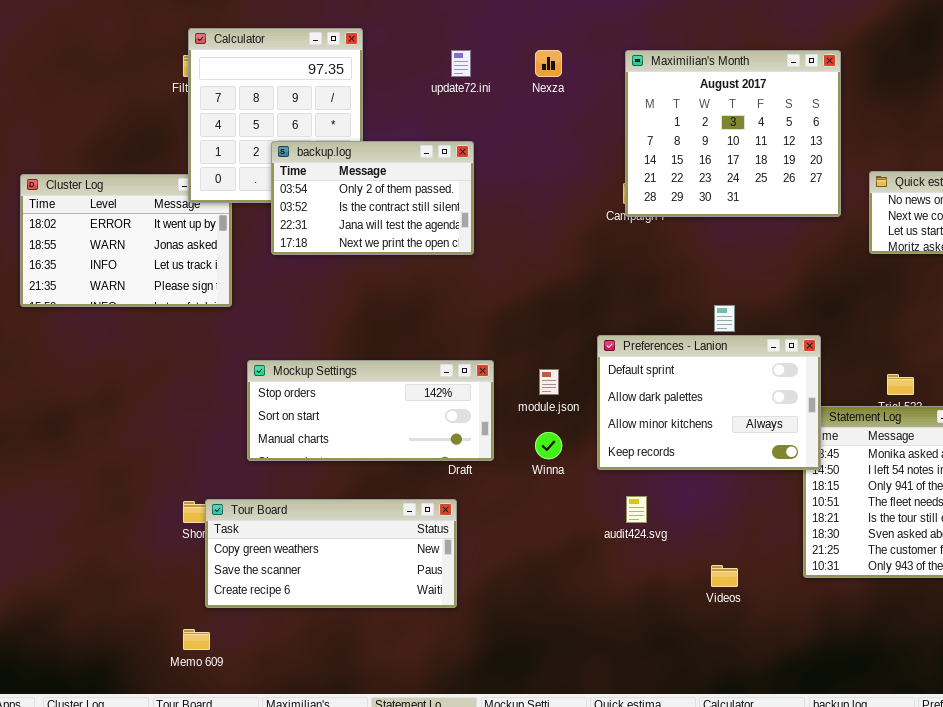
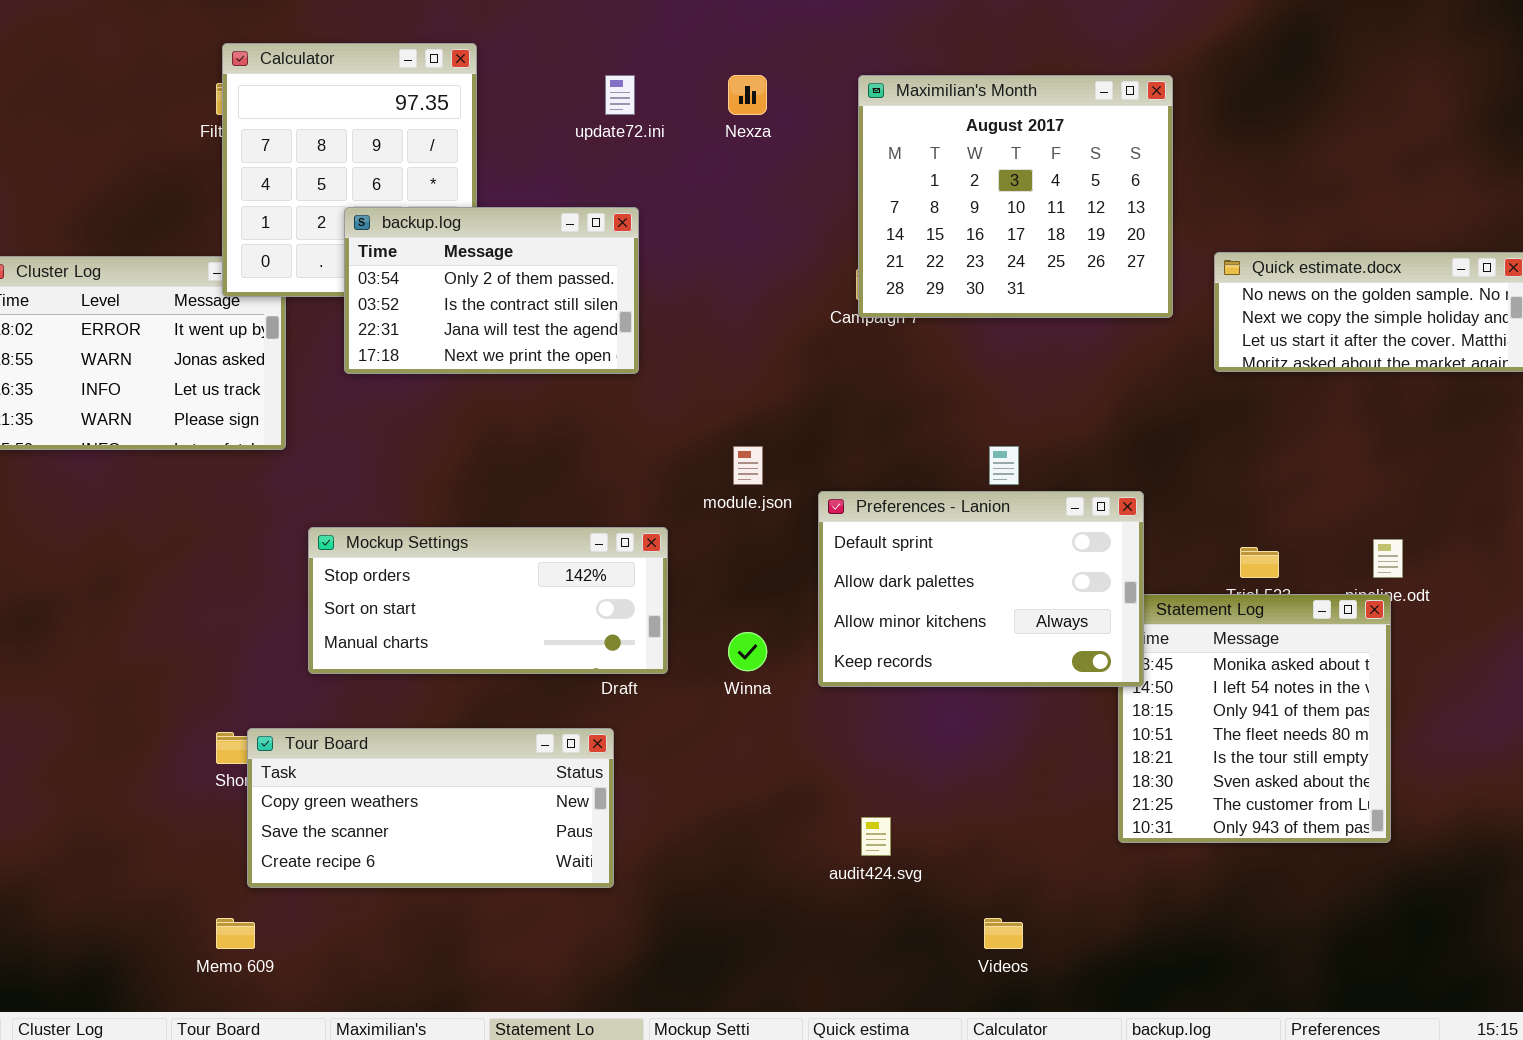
module.json: [539,369,559,395] -> [733,446,763,485], moved
audit424.svg: [626,496,647,523] -> [861,817,891,856], moved
Videos: [711,565,738,587] -> [984,918,1023,949], moved

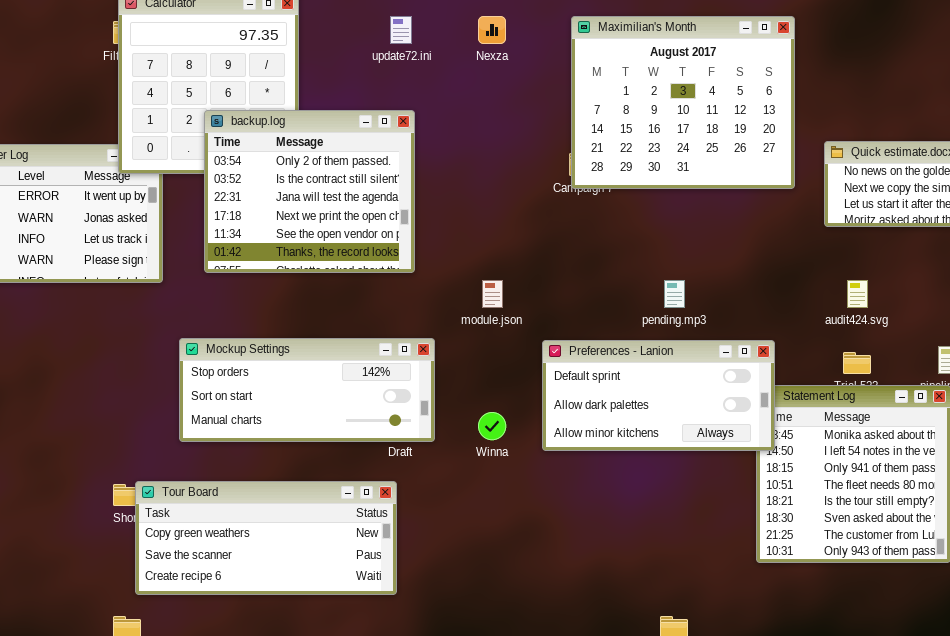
backup.log: [344,207,639,374] -> [204,110,415,273], resized
Preferences - Lanion: [818,491,1144,687] -> [542,340,775,451], resized
audit424.svg: [861,817,891,856] -> [847,280,868,308], moved

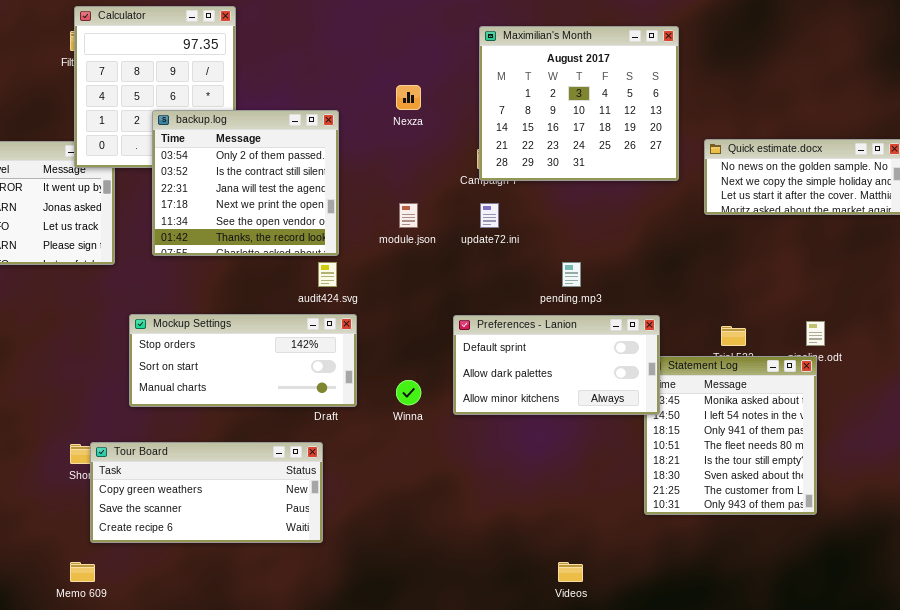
update72.ini: [390,16,412,44] -> [480,203,499,228], moved
Nexza: [478,16,506,44] -> [396,85,421,110], moved
module.json: [482,280,503,308] -> [399,203,418,228], moved
audit424.svg: [847,280,868,308] -> [318,262,337,287], moved

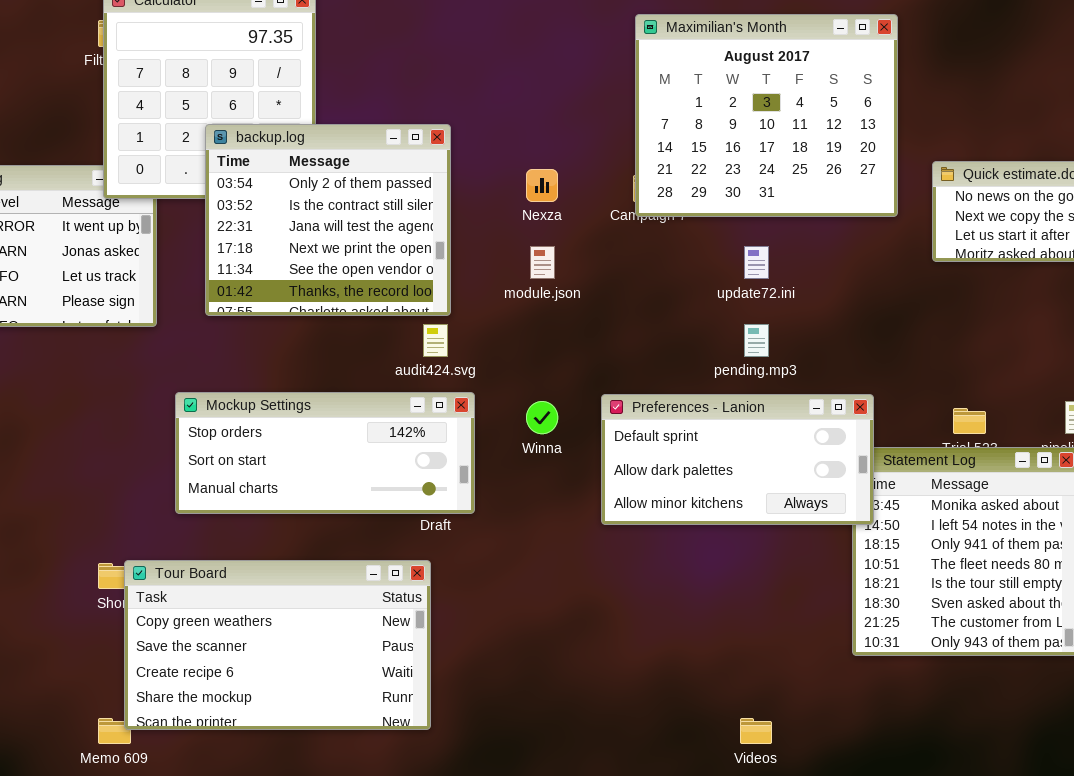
Nexza: [396,85,421,110] -> [526,169,558,202], moved
update72.ini: [480,203,499,228] -> [744,246,769,279], moved
Winna: [396,380,421,405] -> [526,401,558,434], moved
Tour Board: [90,442,323,543] -> [124,560,431,730], resized

